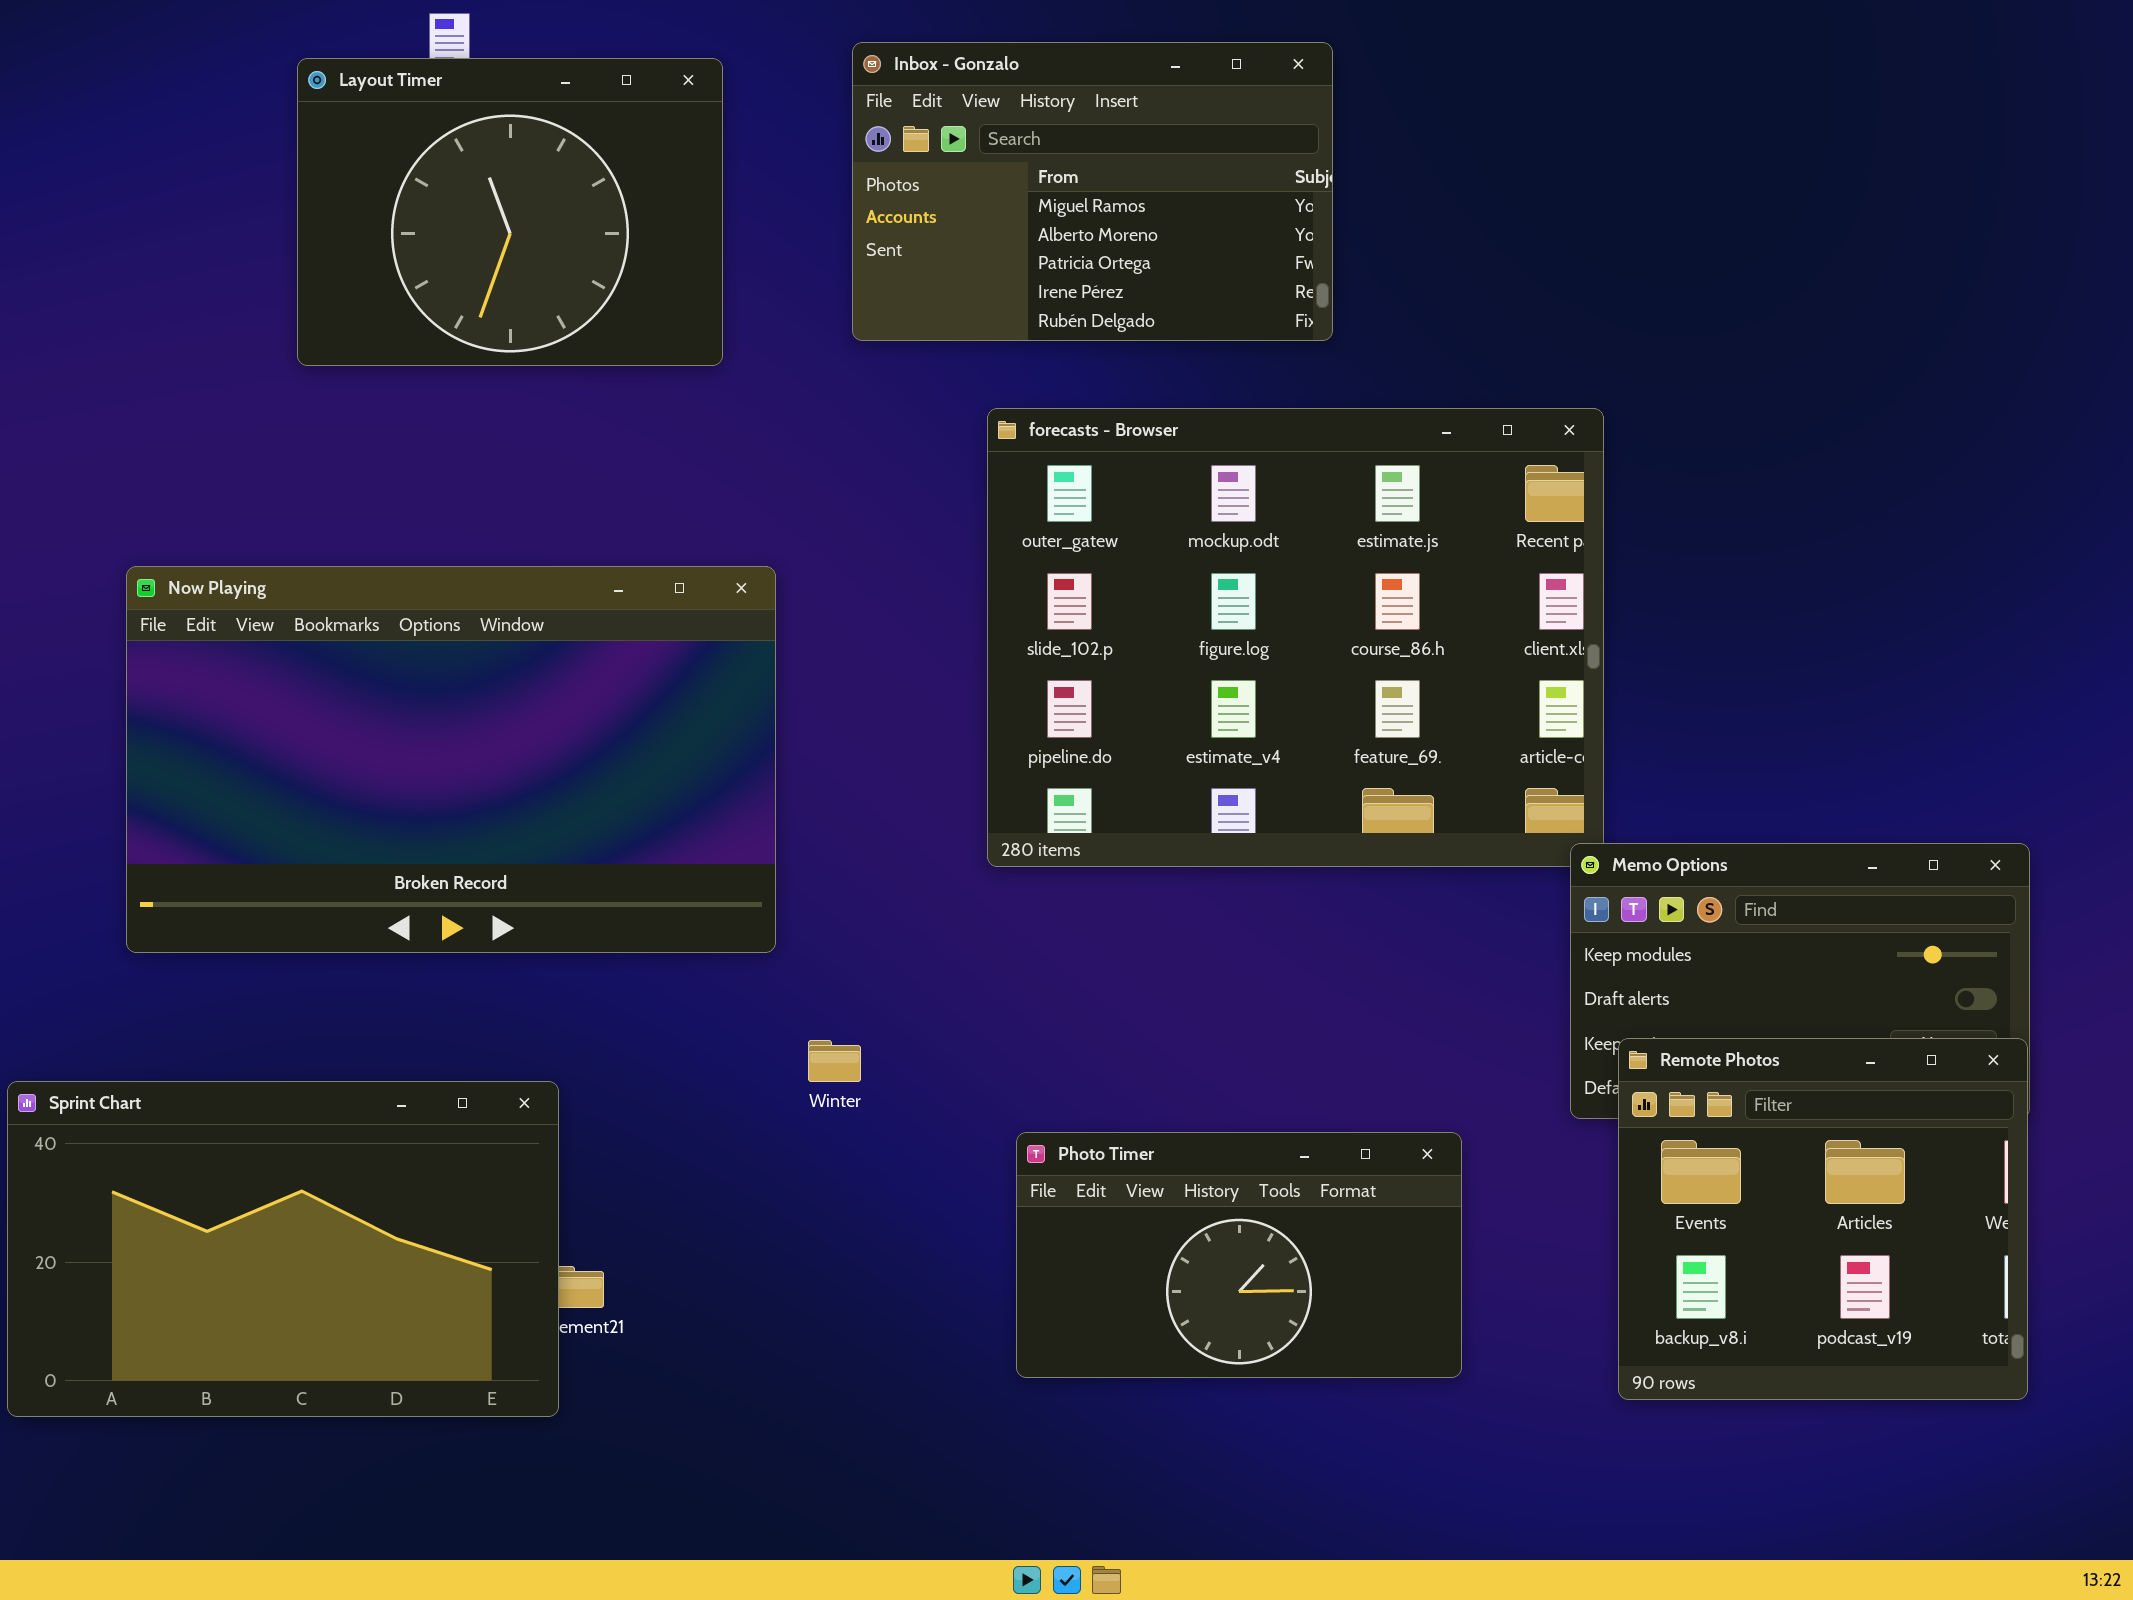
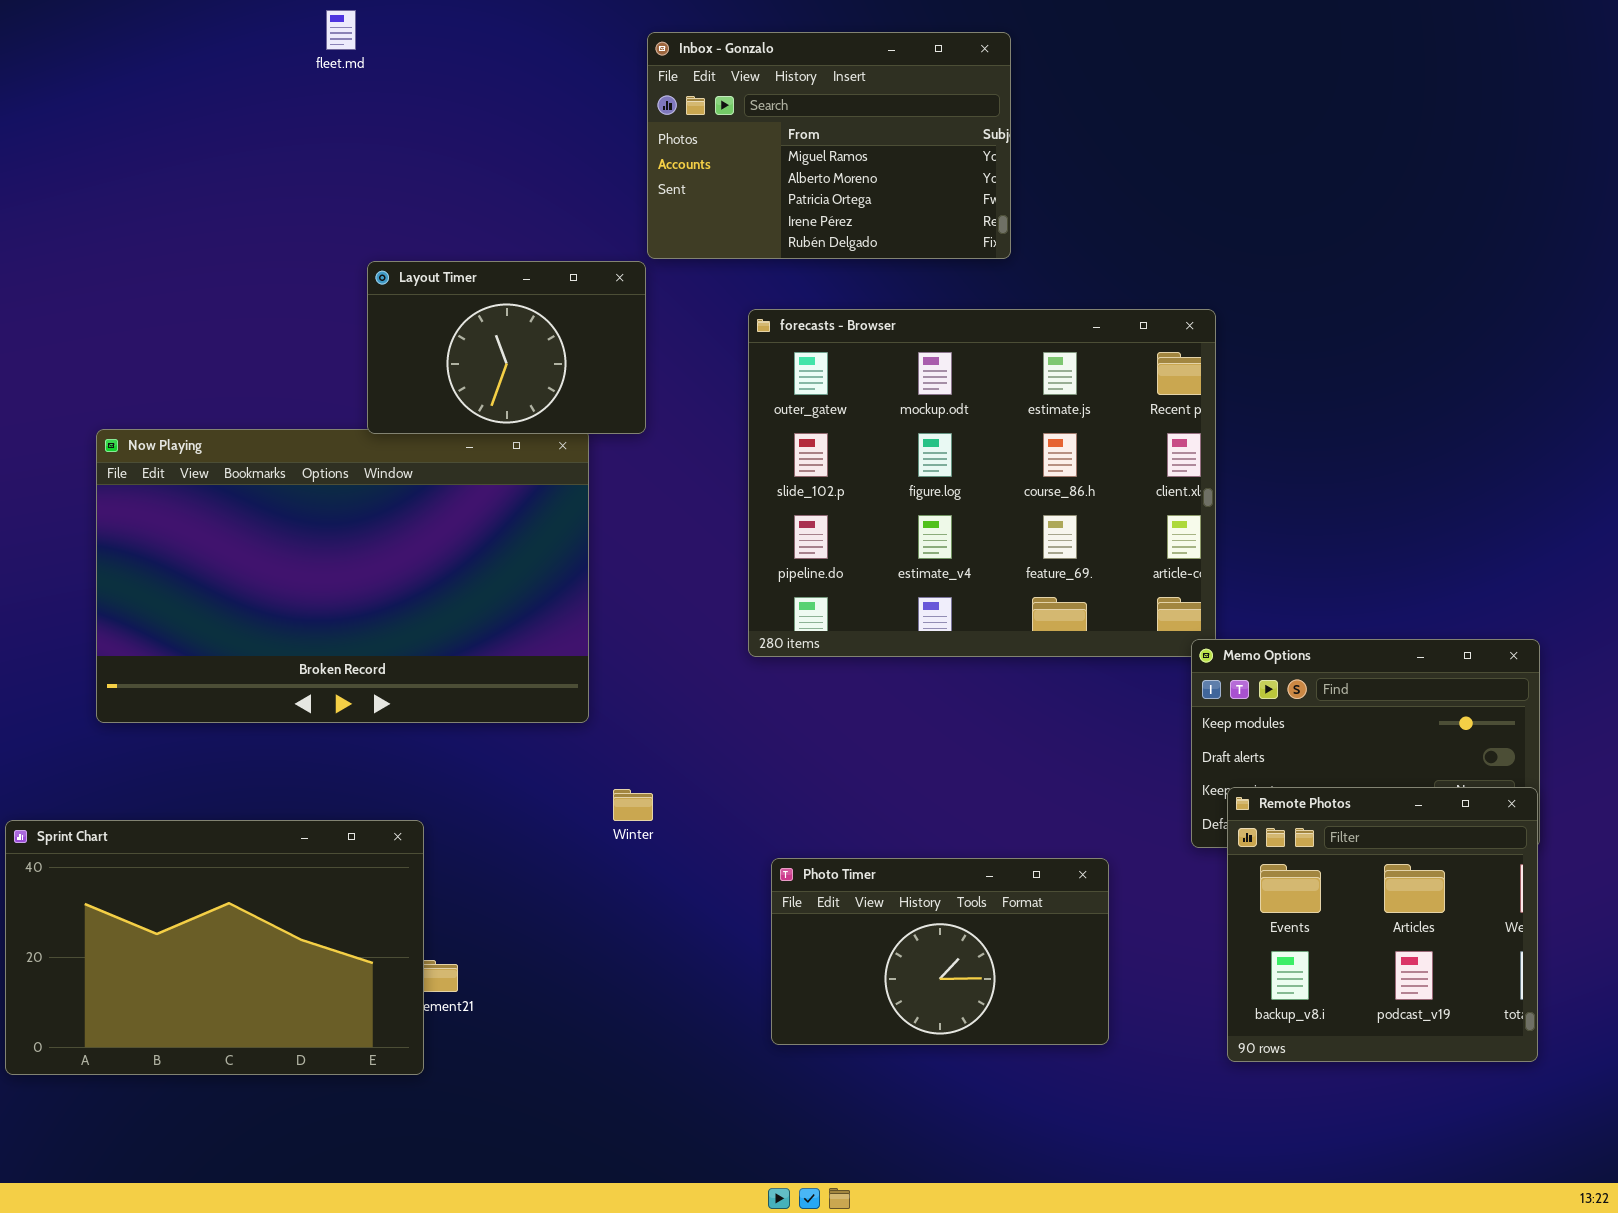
Layout Timer: [297,58,723,366] -> [367,261,646,434], moved, resized

